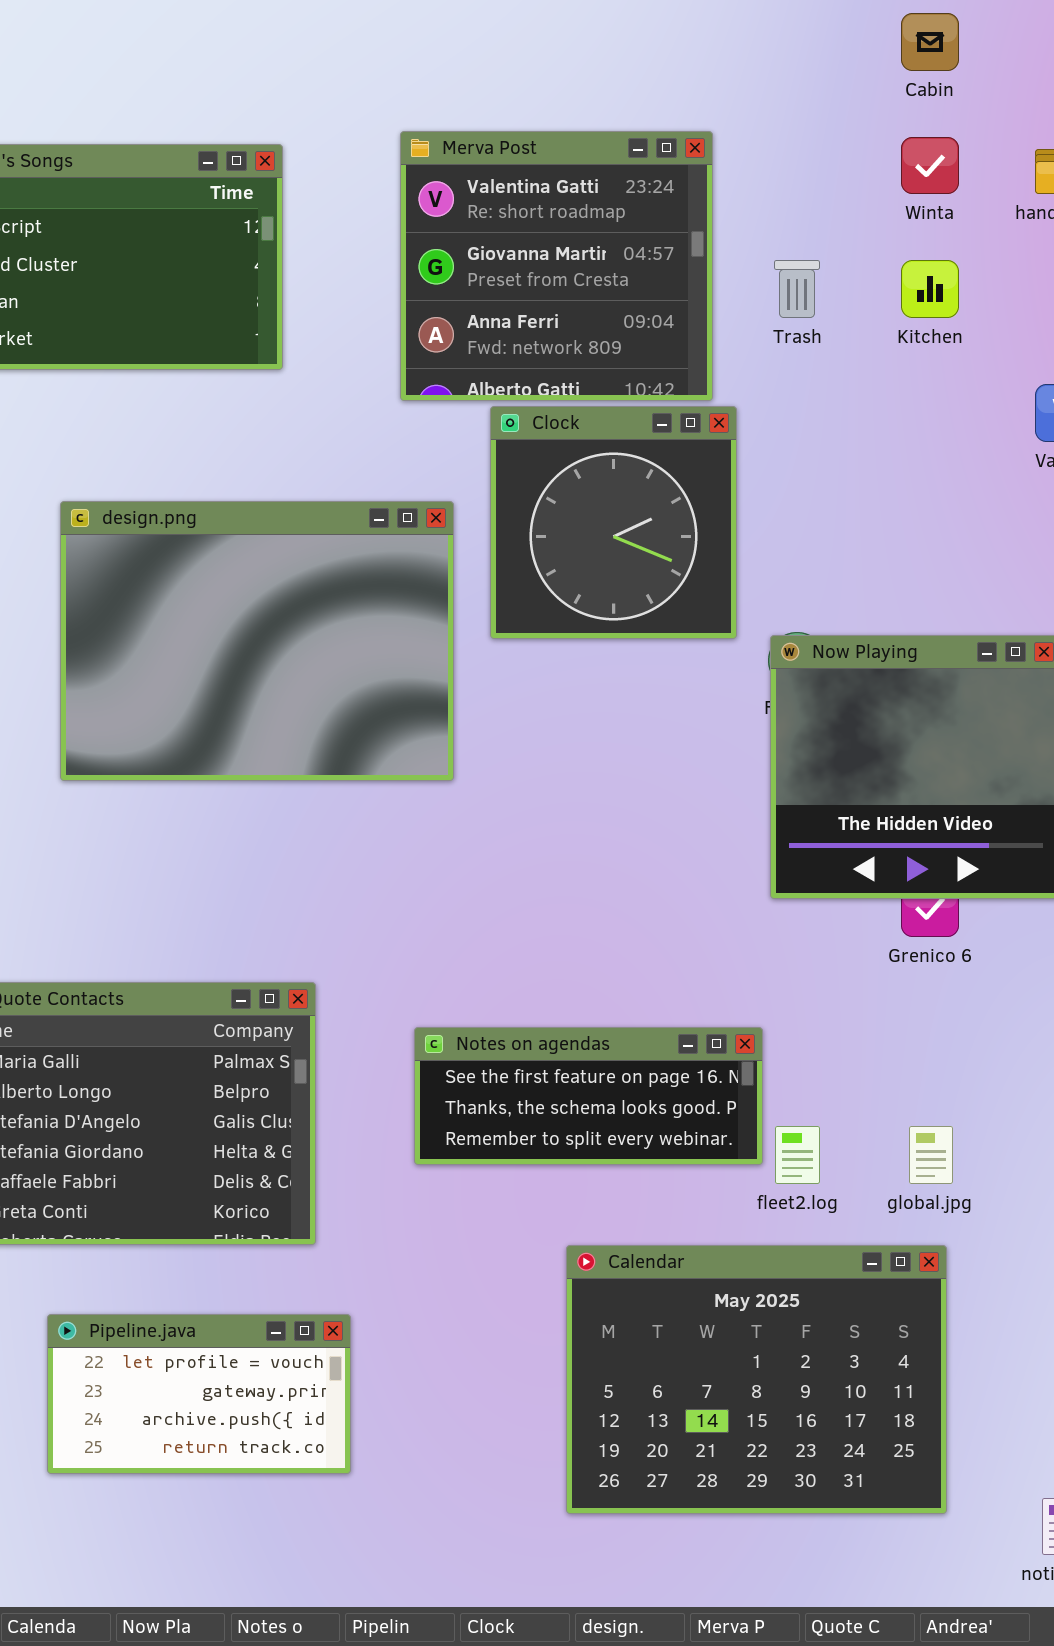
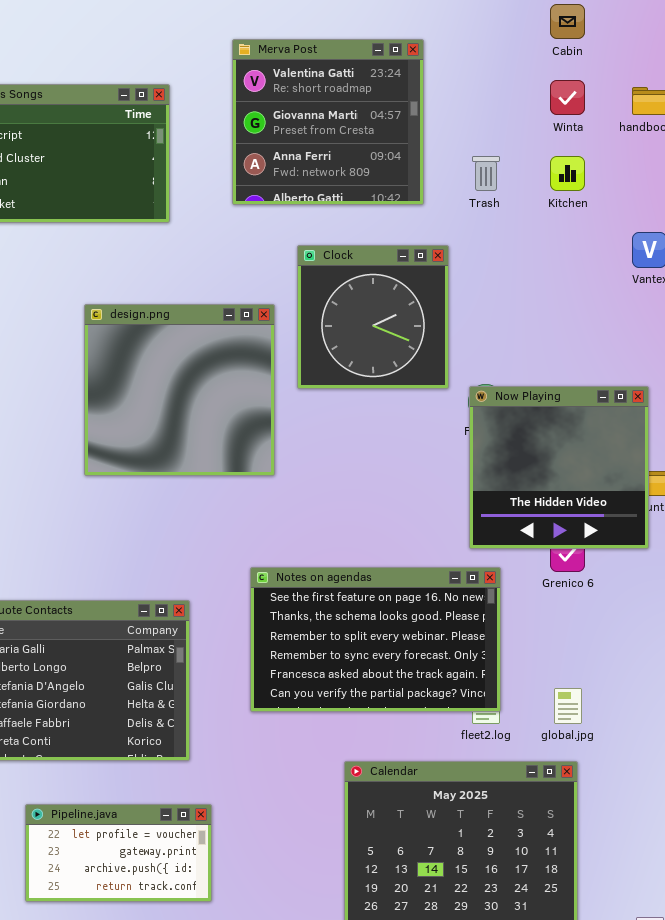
Merva Post: [400,131,713,401] -> [232,39,424,205], moved
design.png: [60,501,454,781] -> [84,304,275,476], resized
Notes on agendas: [414,1027,763,1165] -> [250,567,501,712], resized

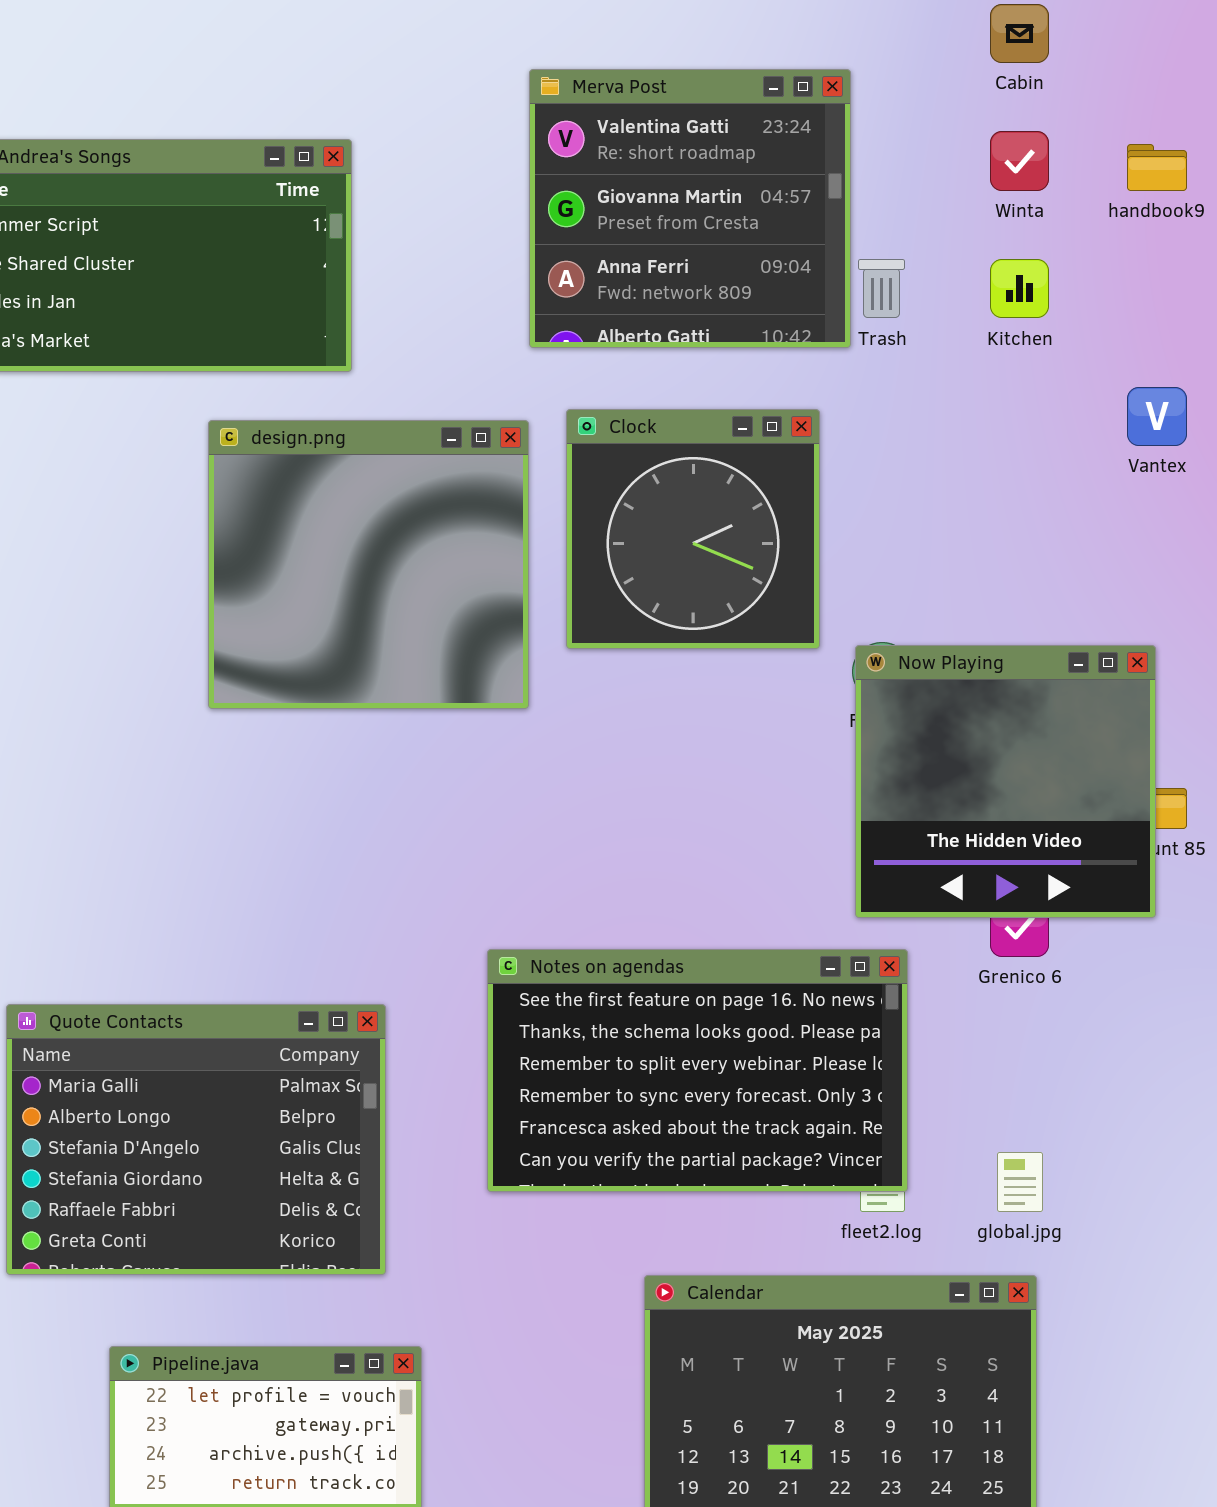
Merva Post: [232,39,424,205] -> [529,69,851,348], moved
design.png: [84,304,275,476] -> [208,420,529,709], moved

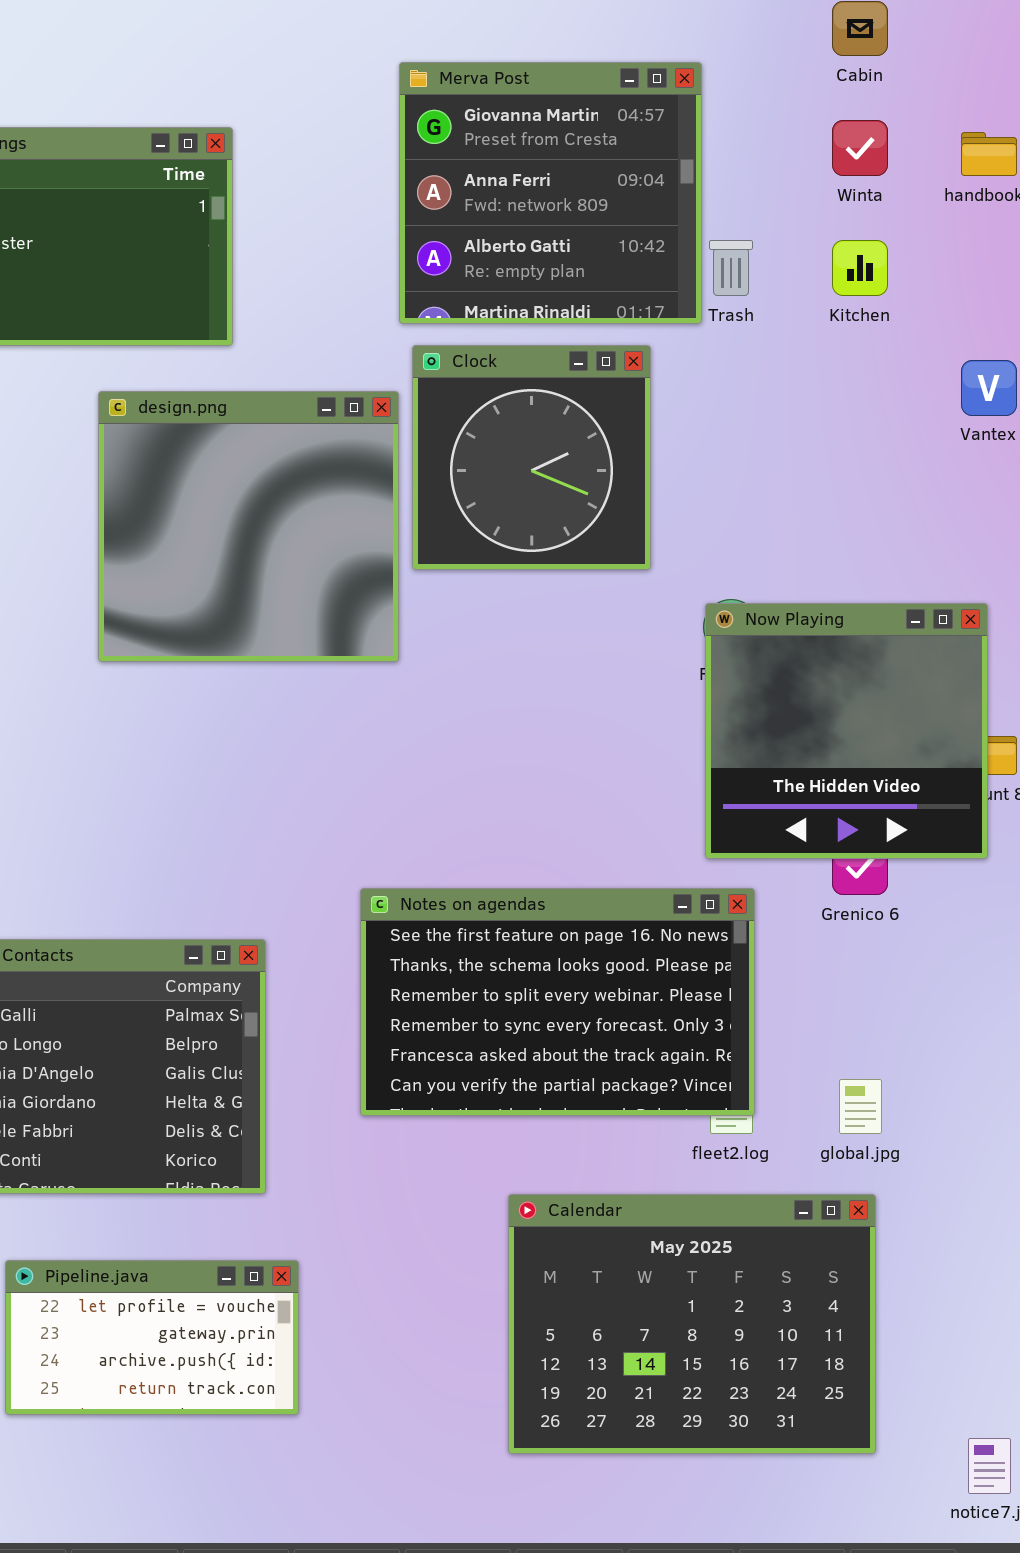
Merva Post: [529,69,851,348] -> [399,62,702,324], scrolled down 1 row
Clock: [566,409,820,649] -> [412,345,651,570], moved

